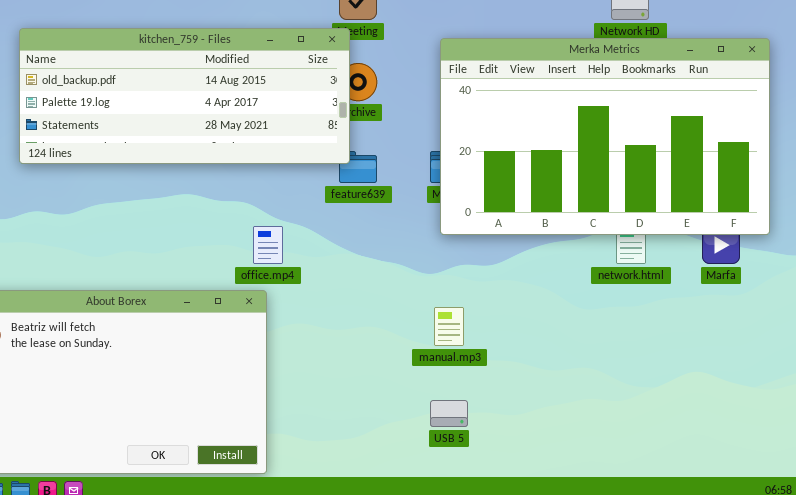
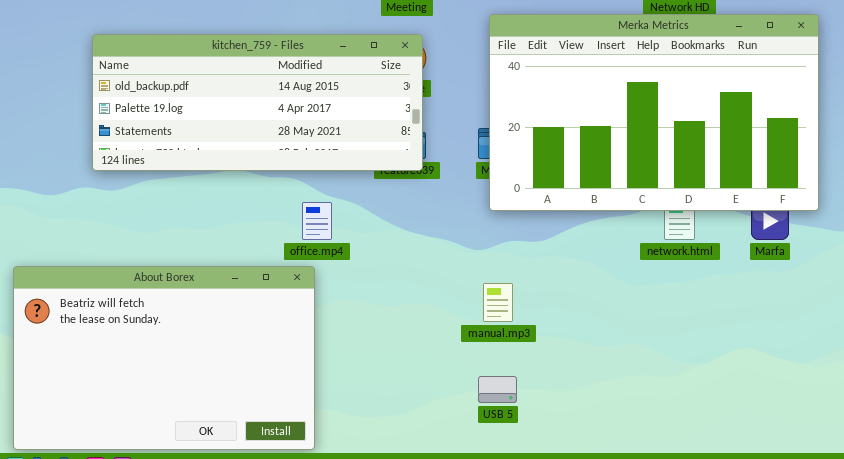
kitchen_759 - Files: [19,28,350,164] -> [92,34,423,171], moved

